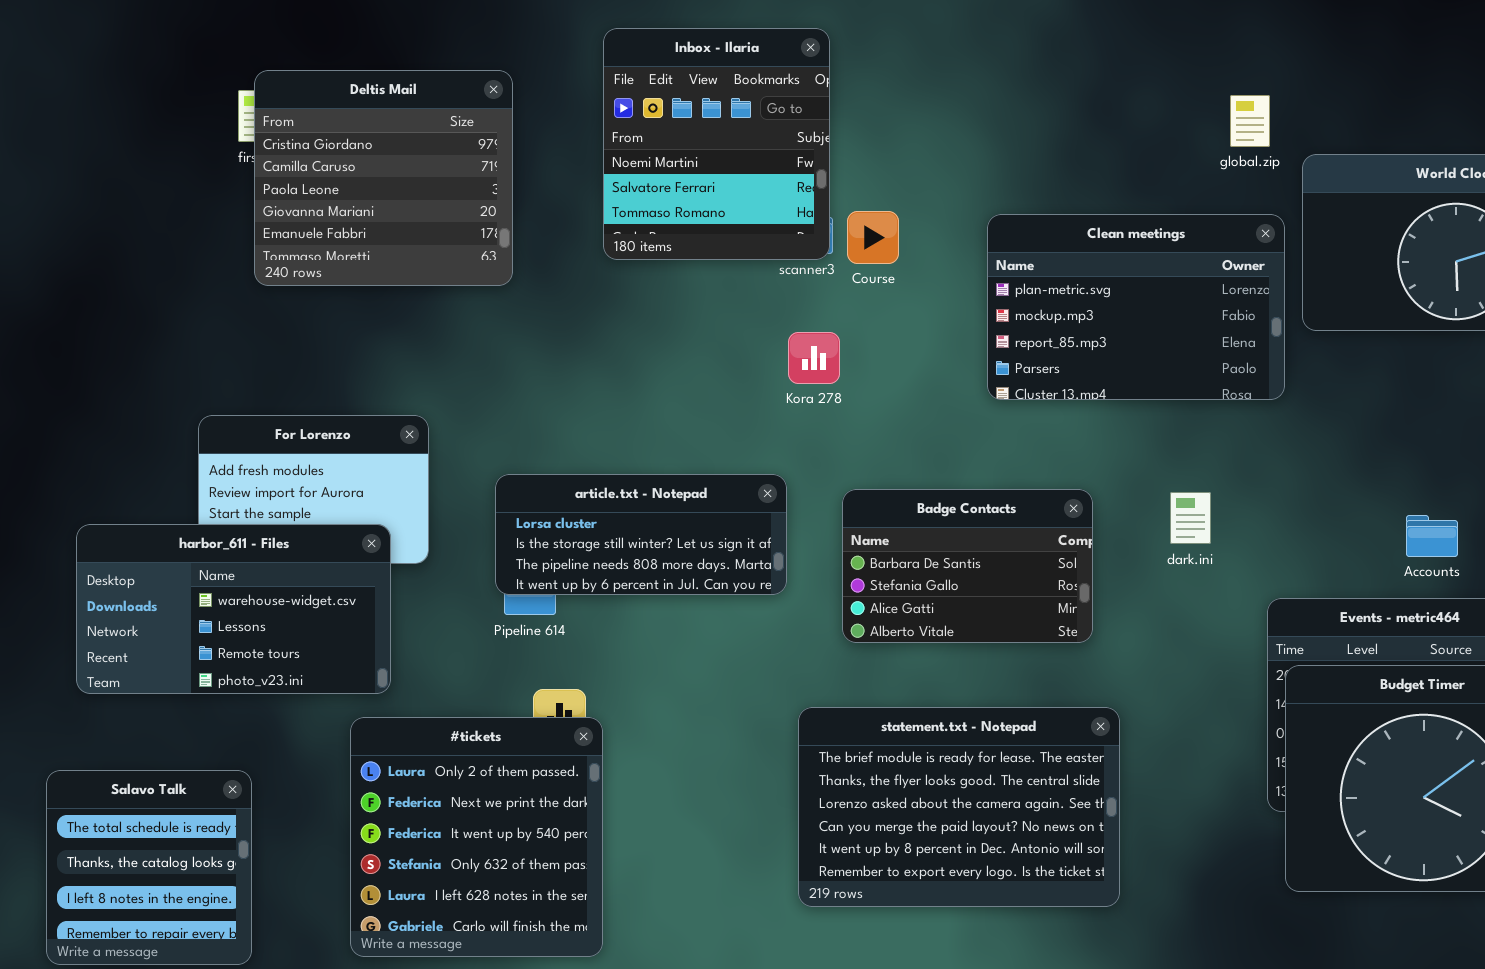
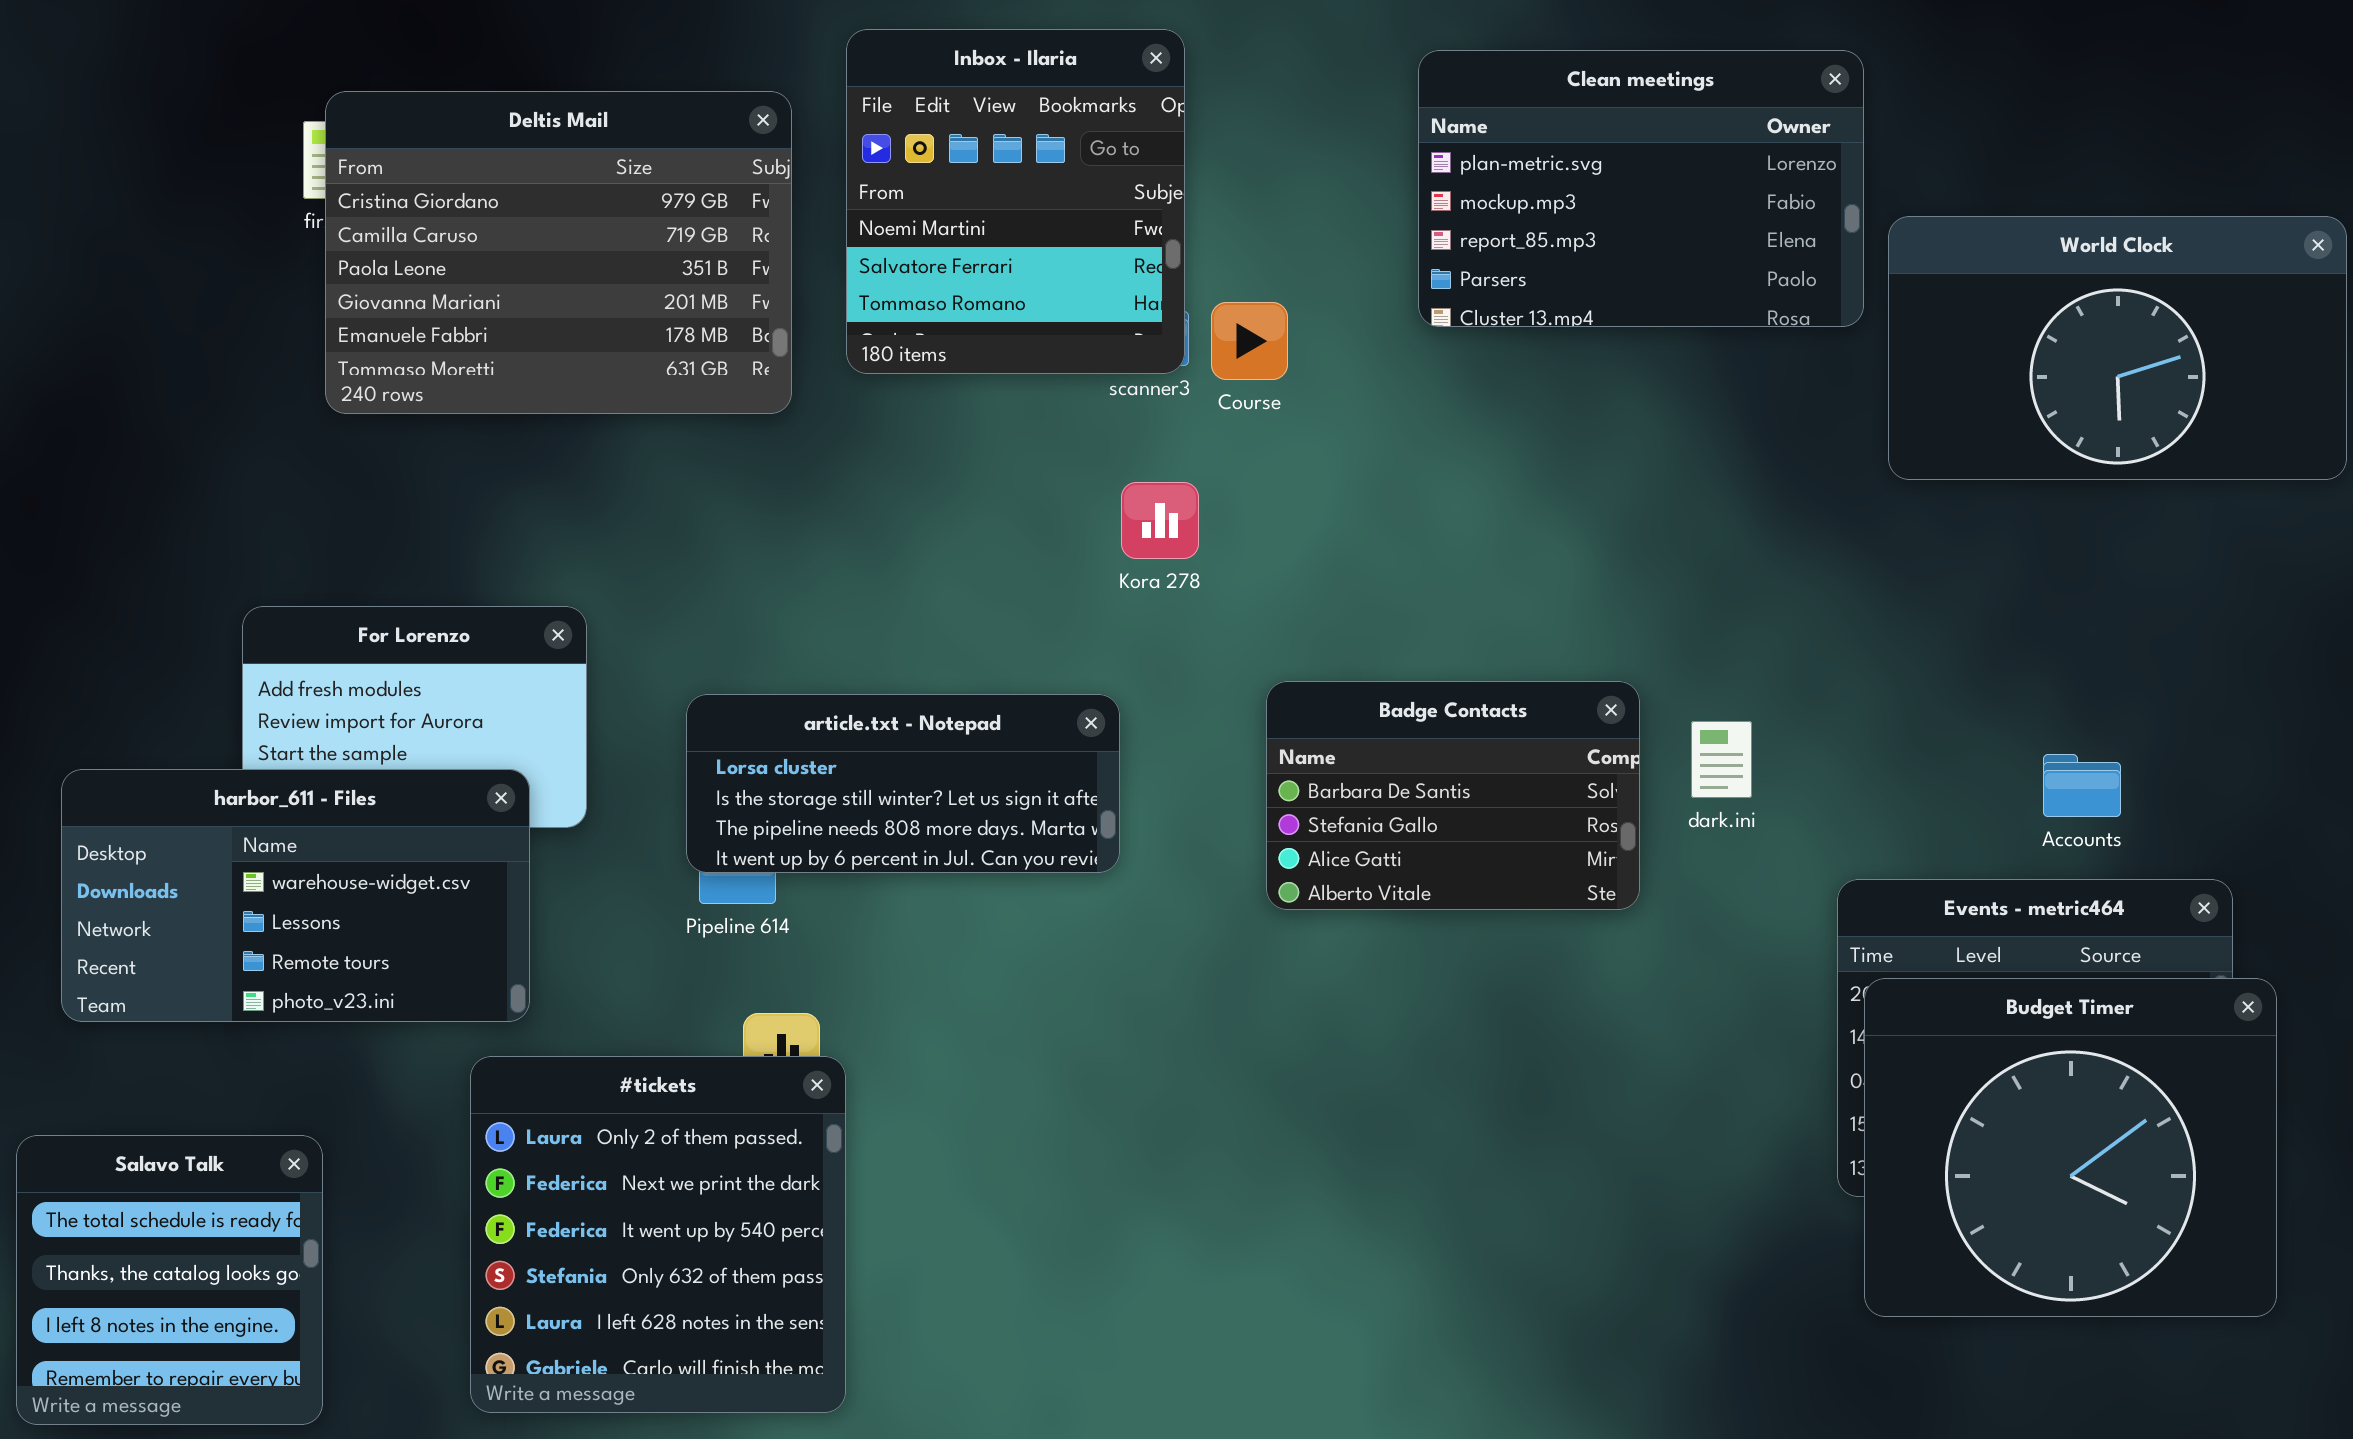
Deltis Mail: [254,70,513,286] -> [325,91,792,414], resized
Clean meetings: [987,214,1285,400] -> [1418,50,1864,327], moved
Badge Contacts: [842,489,1093,643] -> [1266,681,1640,910], moved
statement.txt - Notepad: [798,707,1120,907] -> none, closed

